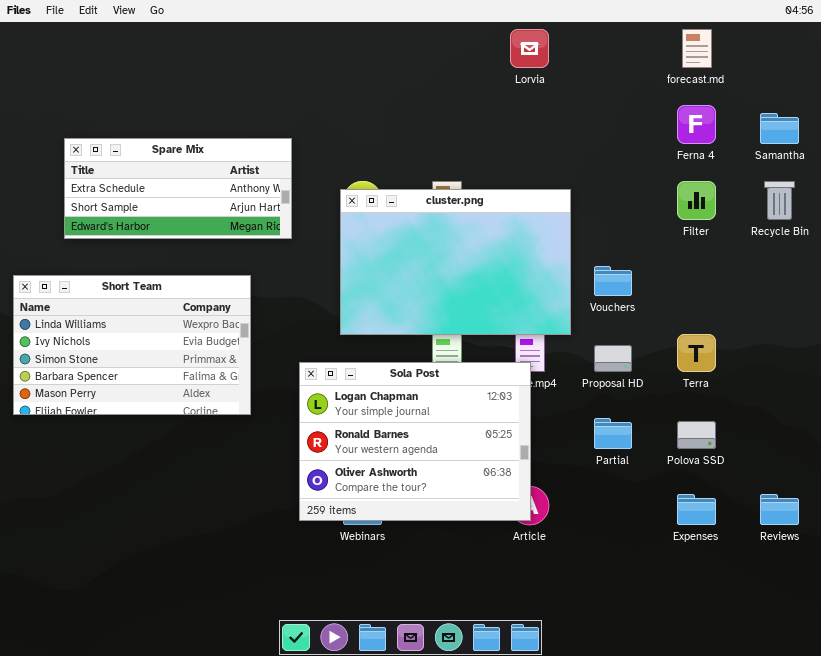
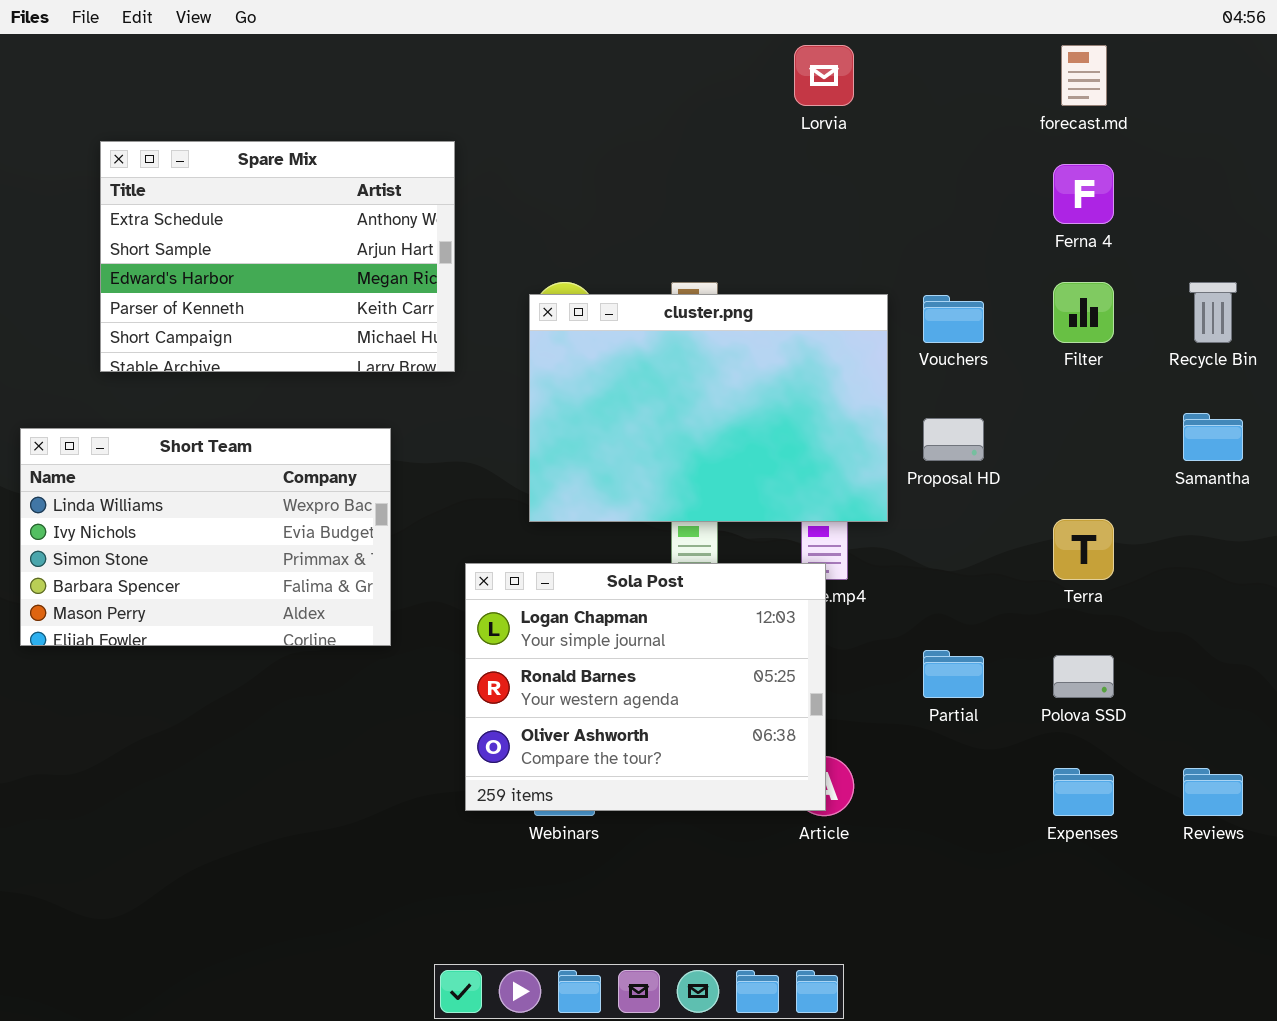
Samantha: [760,113,799,144] -> [1183,413,1243,461], moved
Spare Mix: [64,138,292,239] -> [100,141,455,372], resized
Vouchers: [594,266,632,296] -> [923,295,984,343], moved
Proposal HD: [594,345,632,372] -> [923,418,984,461], moved

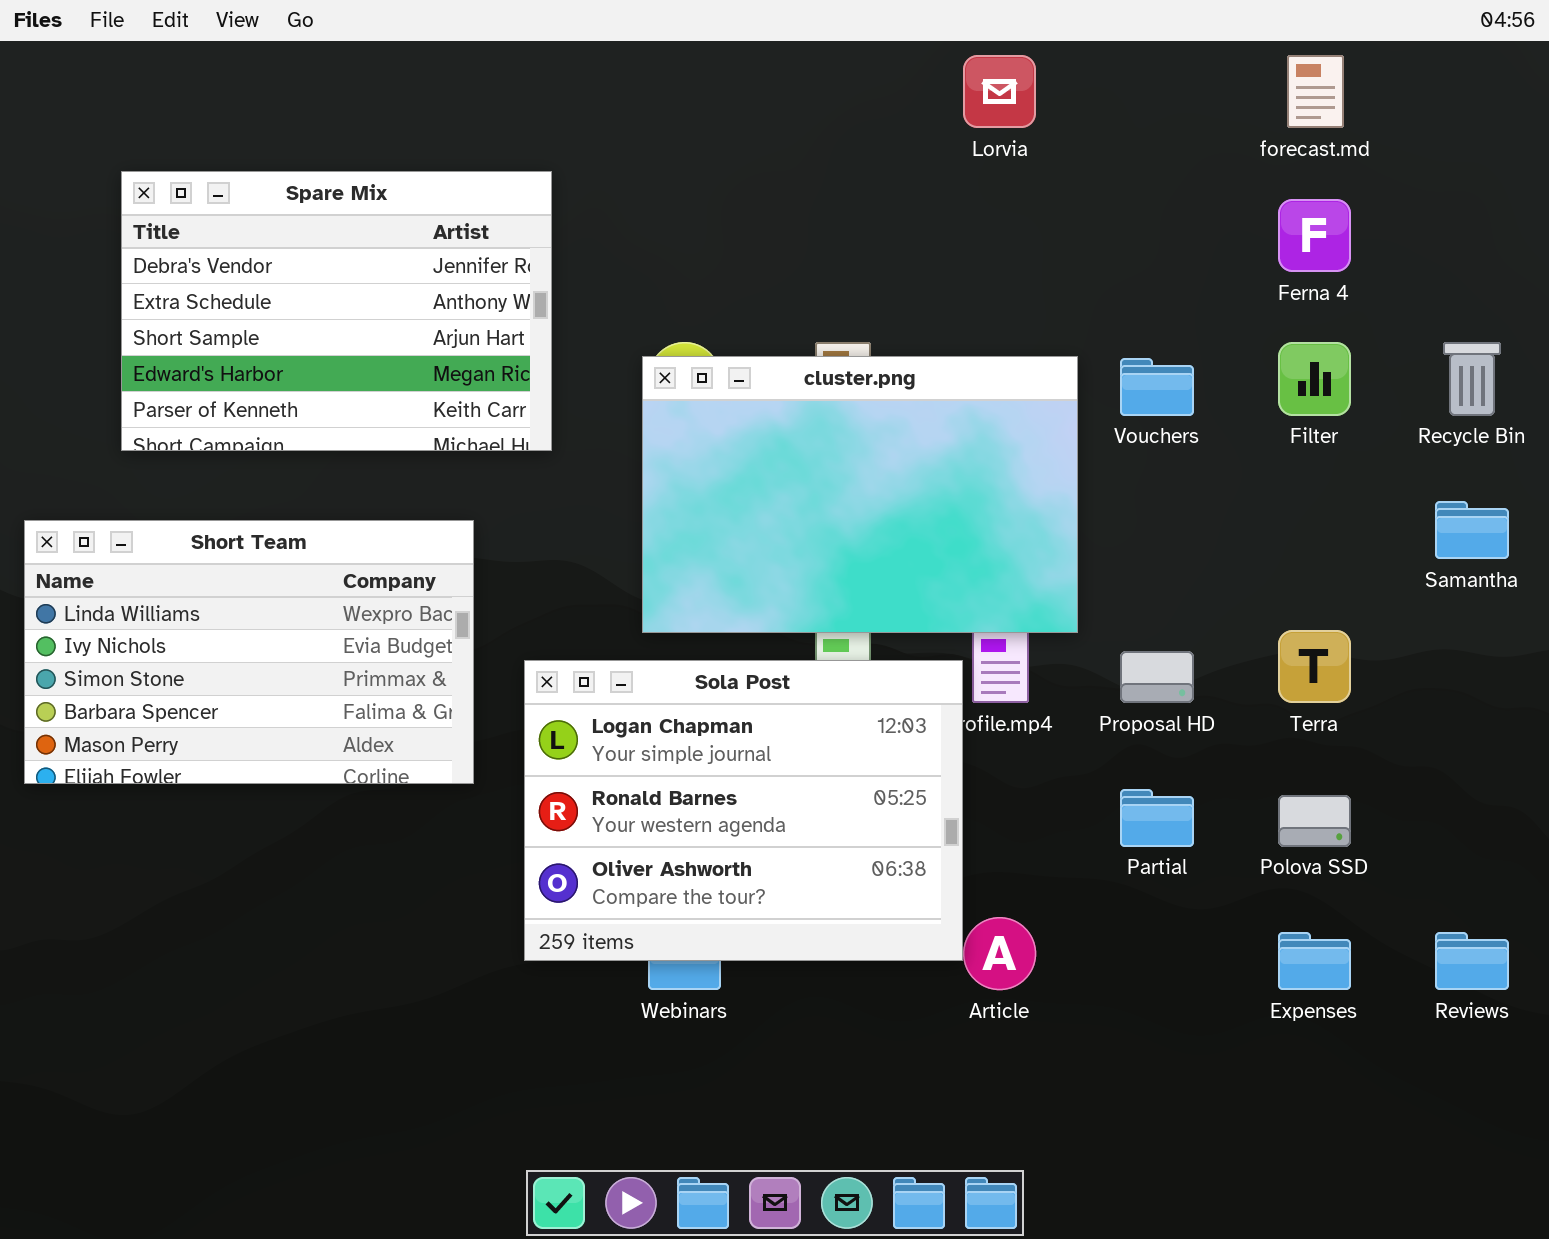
Spare Mix: [100,141,455,372] -> [121,171,552,451], scrolled up 1 row
Proposal HD: [923,418,984,461] -> [1120,651,1194,703], moved
Sola Post: [465,563,826,811] -> [524,660,963,961], moved

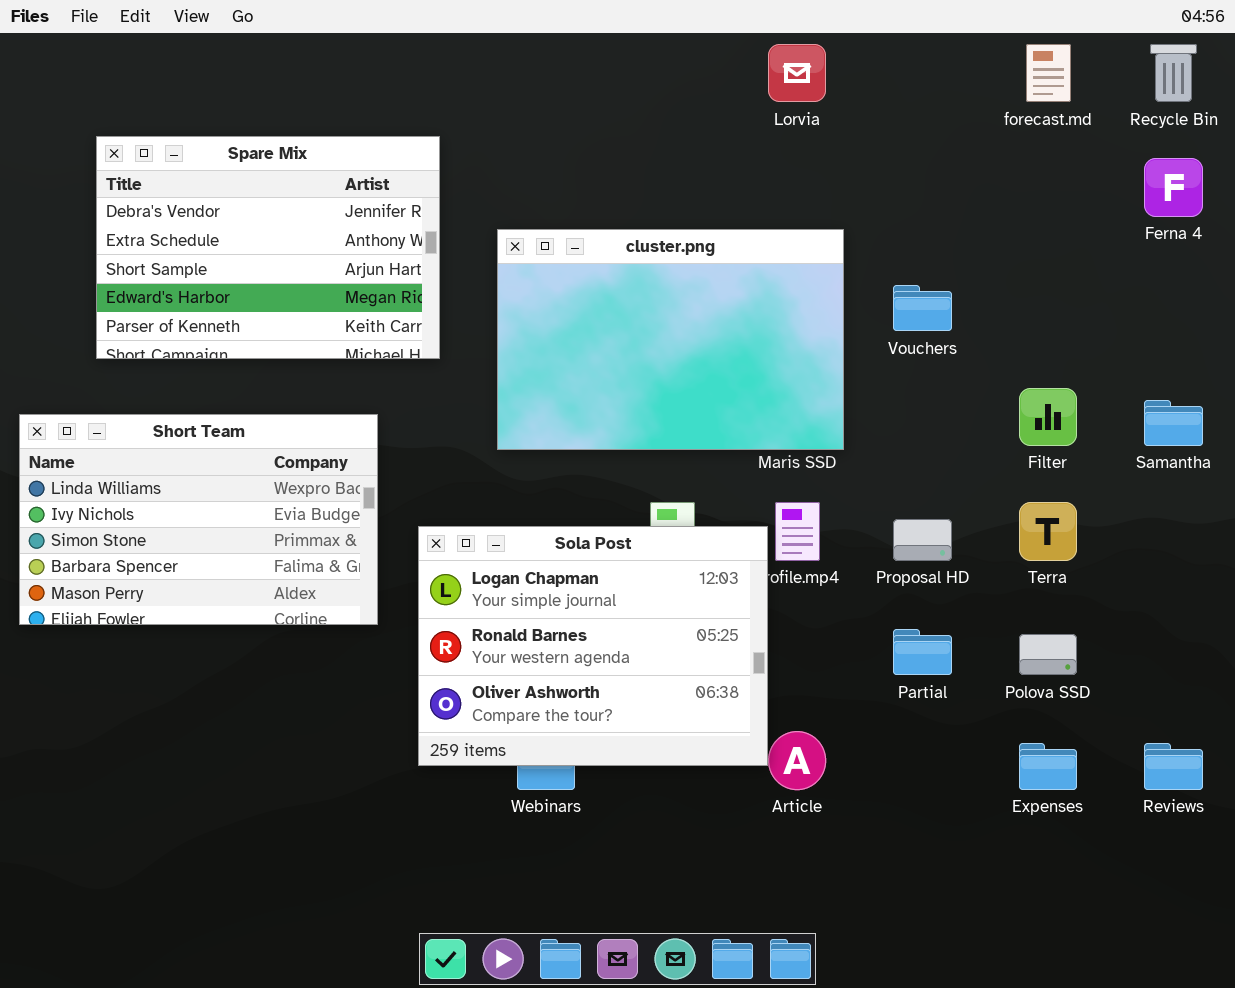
Ferna 4: [1278,199,1351,272] -> [1144,158,1203,217], moved
Filter: [1278,342,1351,416] -> [1019,388,1077,446], moved
Recycle Bin: [1443,342,1501,416] -> [1150,44,1197,102], moved
cluster.png: [642,356,1078,633] -> [497,229,844,450], moved

